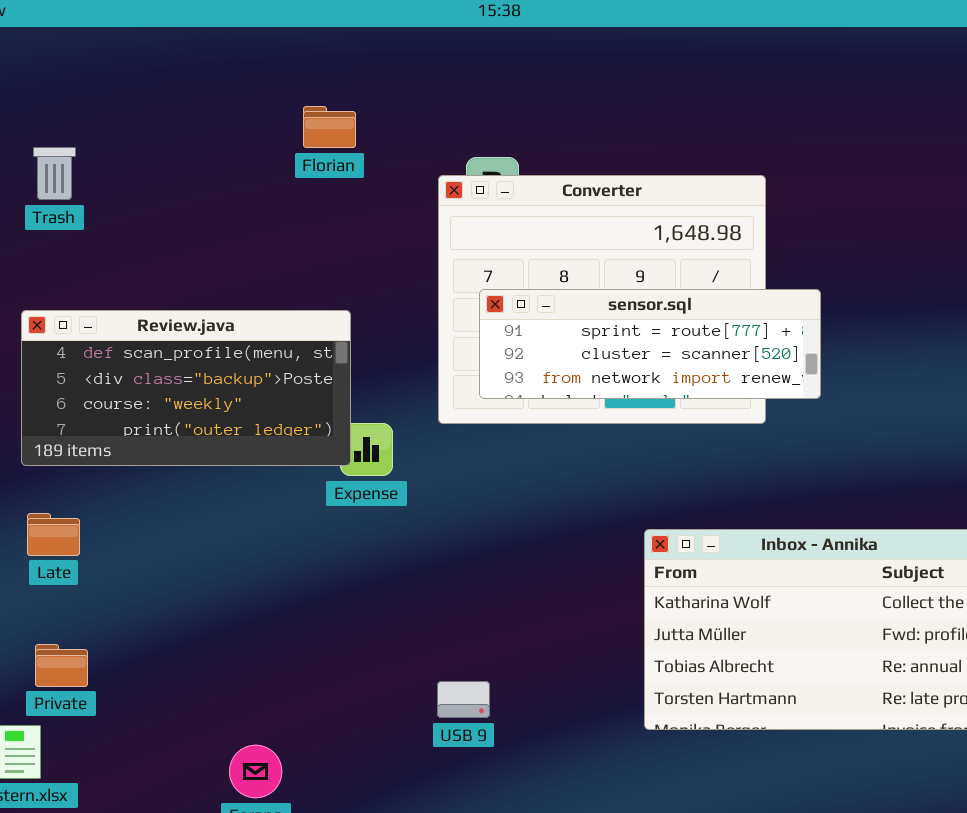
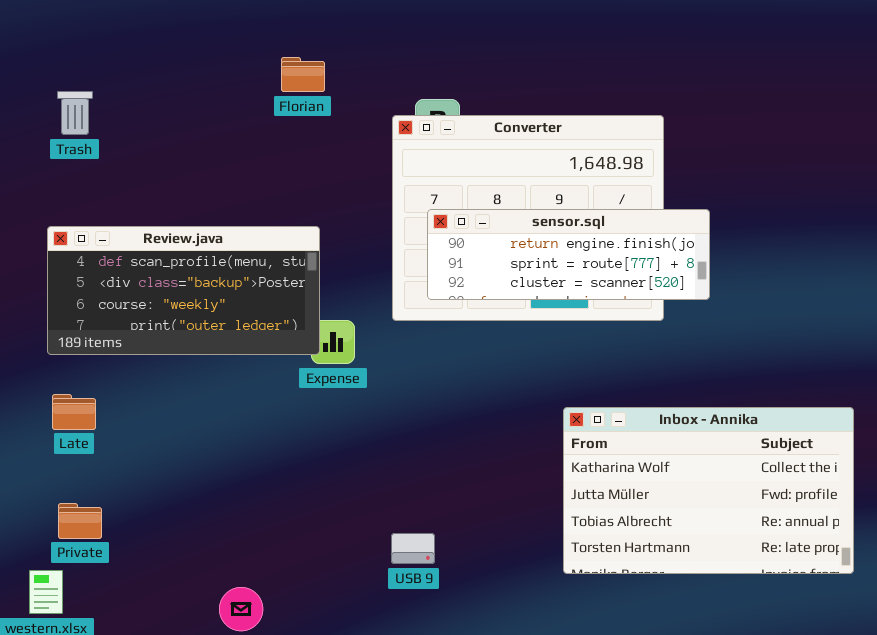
sensor.sql: [479,289,821,399] -> [427,209,710,300], scrolled up 1 row

